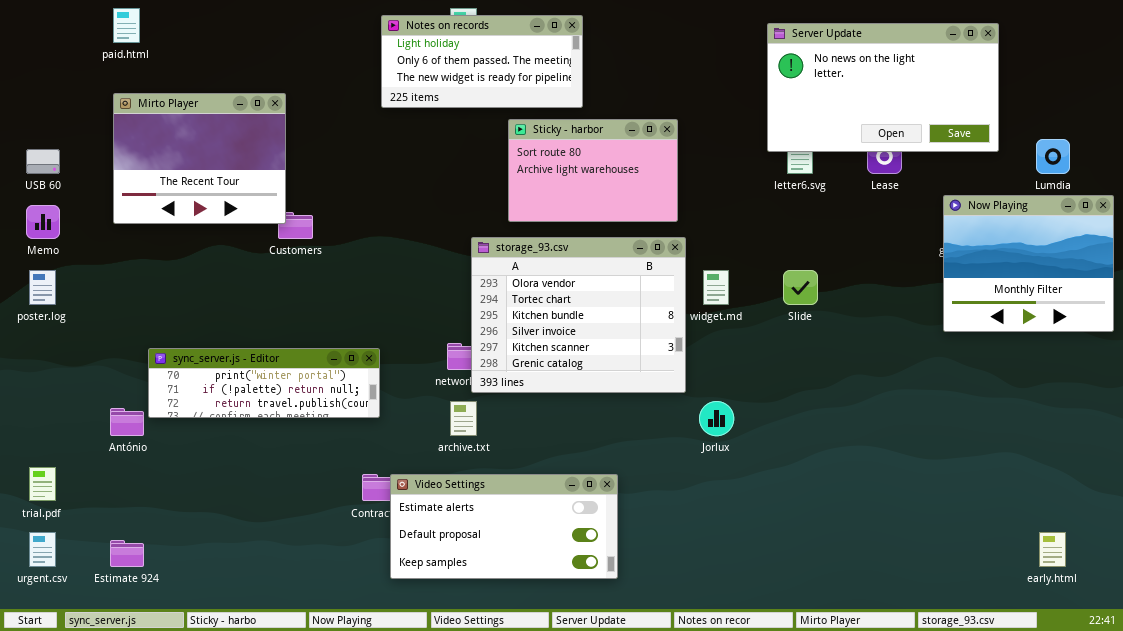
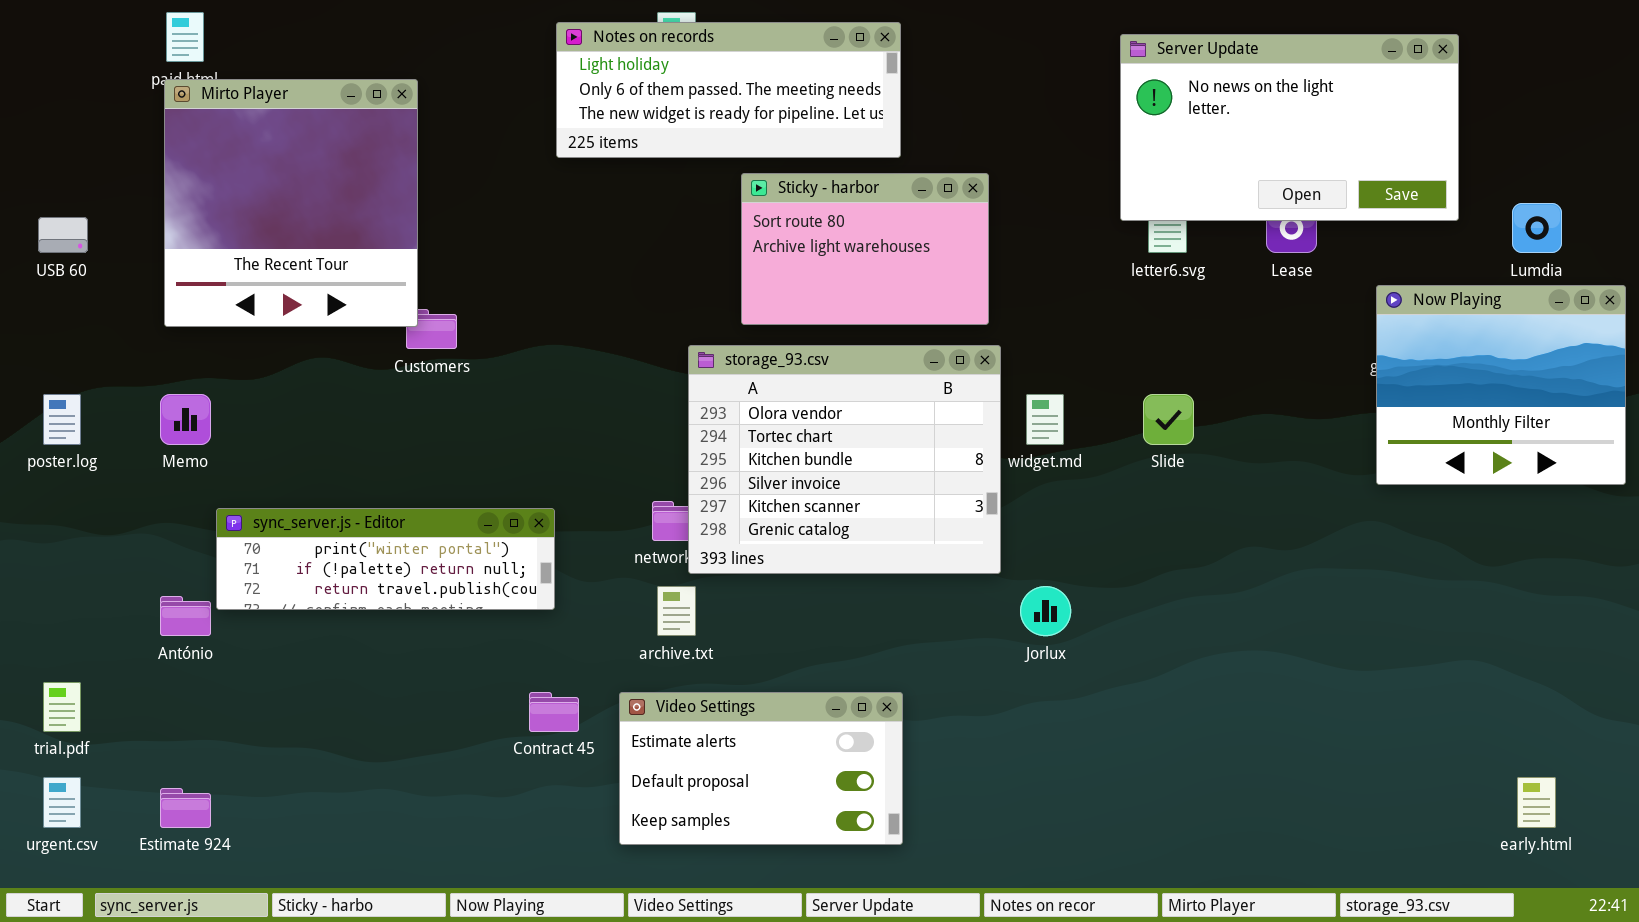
Notes on records: [381,15,583,108] -> [556,22,901,158], resized
Mirto Player: [113,93,286,224] -> [164,79,418,327], resized
Memo: [26,205,60,239] -> [160,394,211,445], moved
Video Settings: [390,474,618,579] -> [619,692,903,845], resized

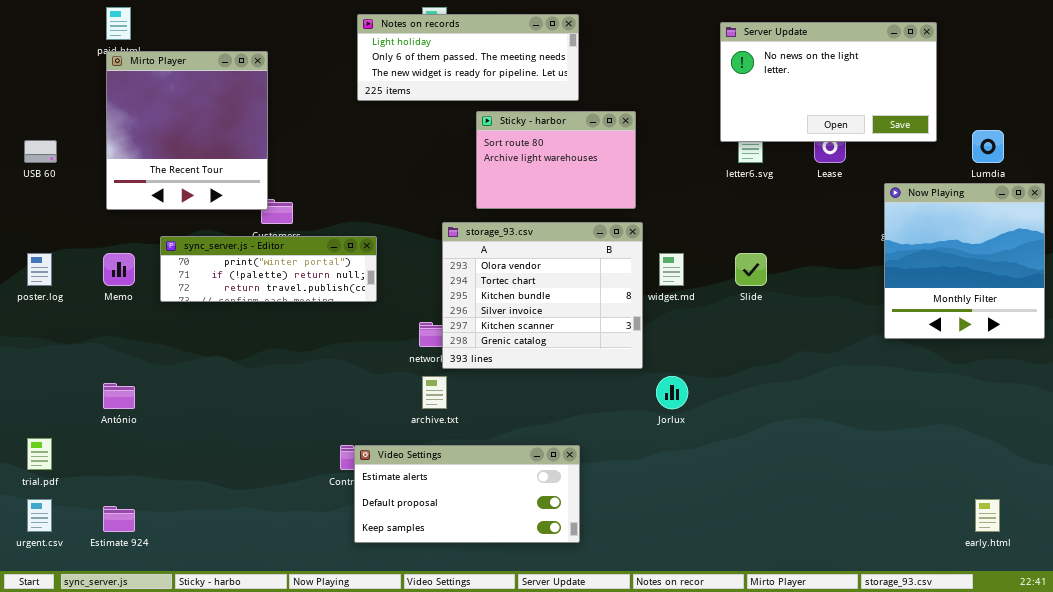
Now Playing: [1376,285,1626,485] -> [884,183,1045,339], resized
sync_server.js - Editor: [216,508,555,610] -> [160,236,377,302], moved
Video Settings: [619,692,903,845] -> [354,445,580,543], resized

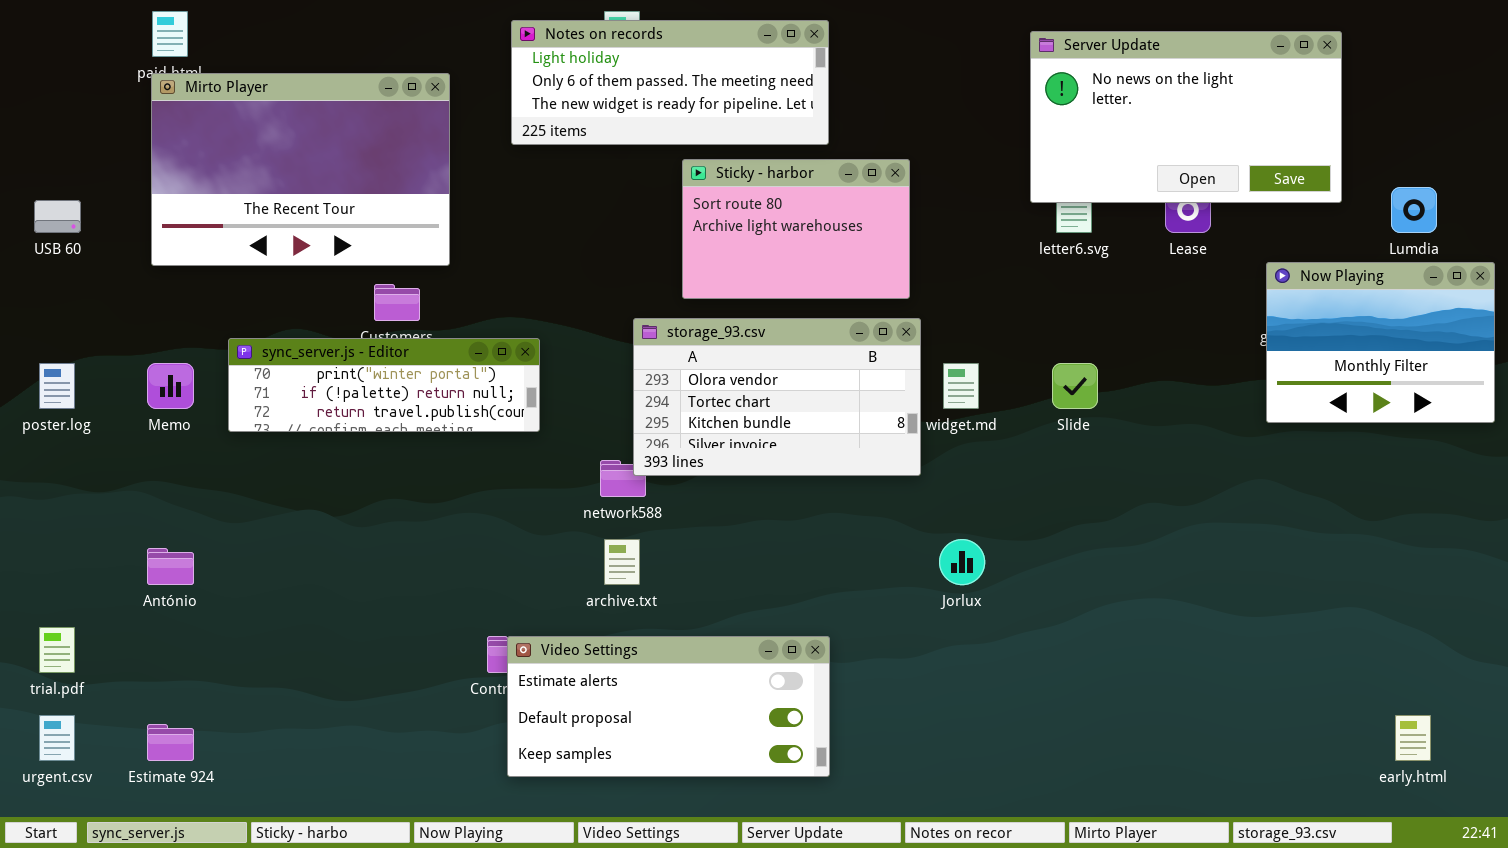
Mirto Player: [106,51,268,210] -> [151,73,450,266], resized
Now Playing: [884,183,1045,339] -> [1266,262,1495,423], resized
storage_93.csv: [442,222,643,369] -> [633,318,921,476], resized

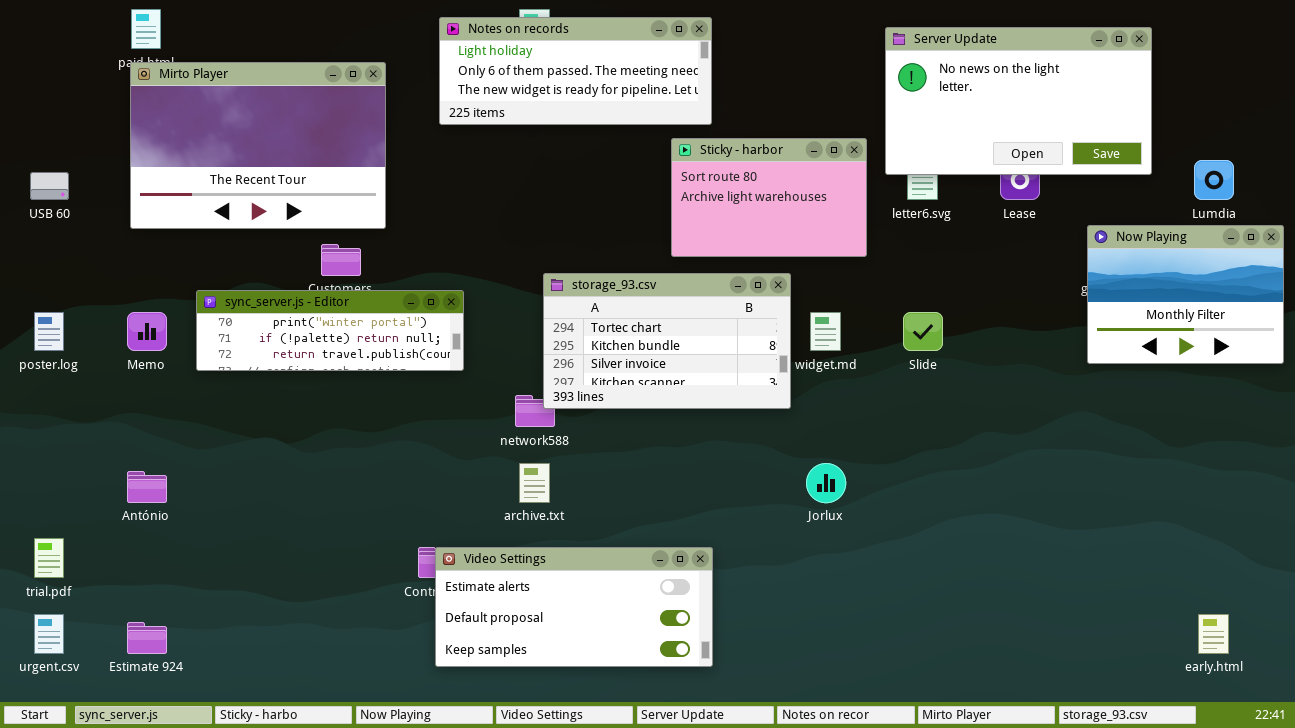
Sticky - harbor: [682,159,910,299] -> [671,138,867,257], moved
storage_93.csv: [633,318,921,476] -> [543,273,791,409], scrolled down 1 row

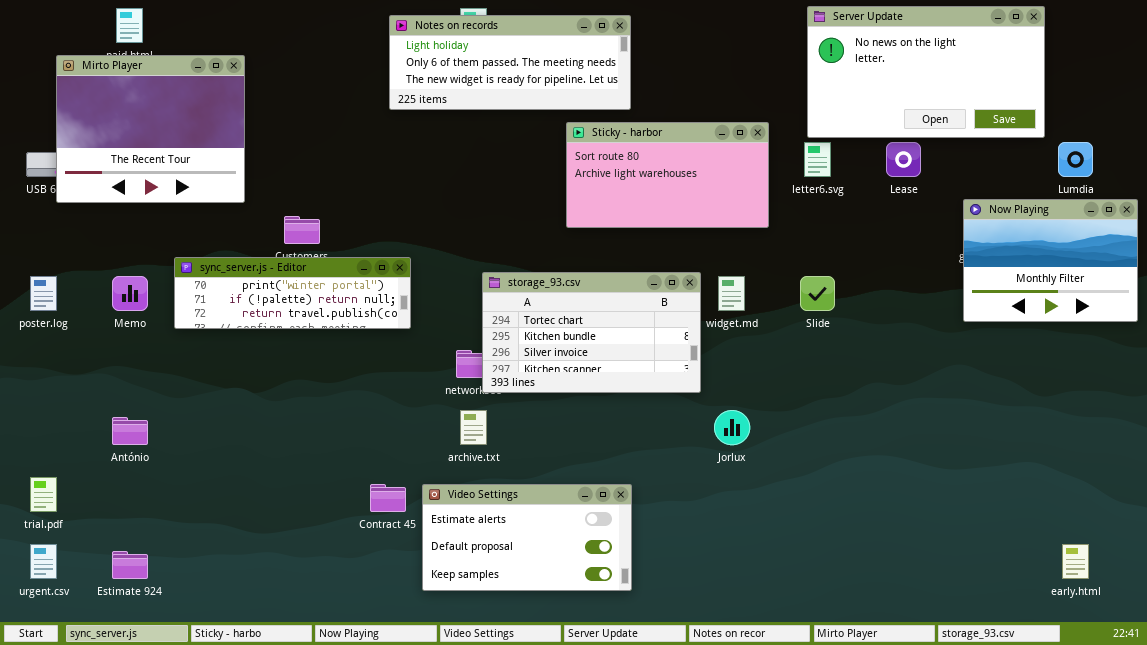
Server Update: [885,27,1152,175] -> [807,6,1045,138], moved
Mirto Player: [130,62,386,229] -> [56,55,245,203], moved, resized
Sticky - harbor: [671,138,867,257] -> [566,122,769,228], resized
storage_93.csv: [543,273,791,409] -> [482,272,701,393], moved
Video Settings: [435,547,713,667] -> [422,484,632,591], resized

